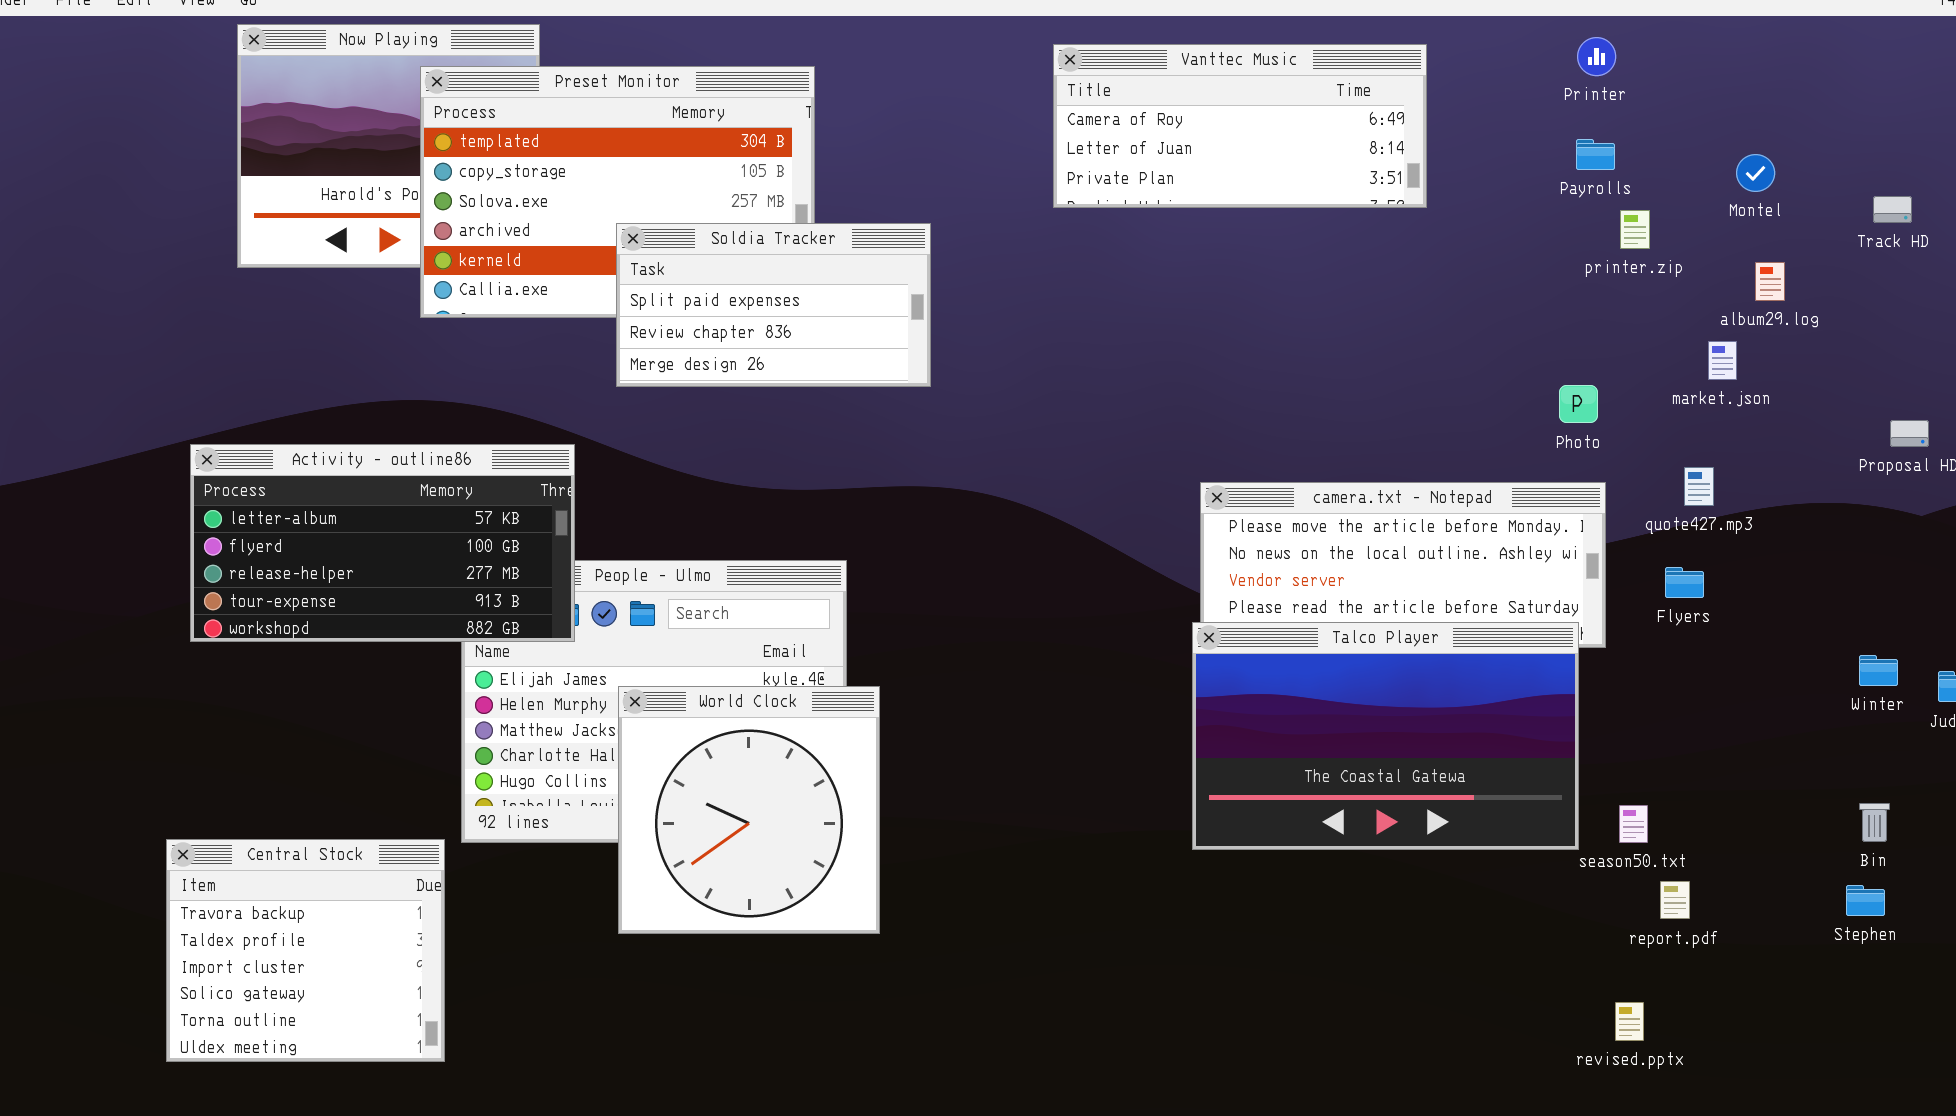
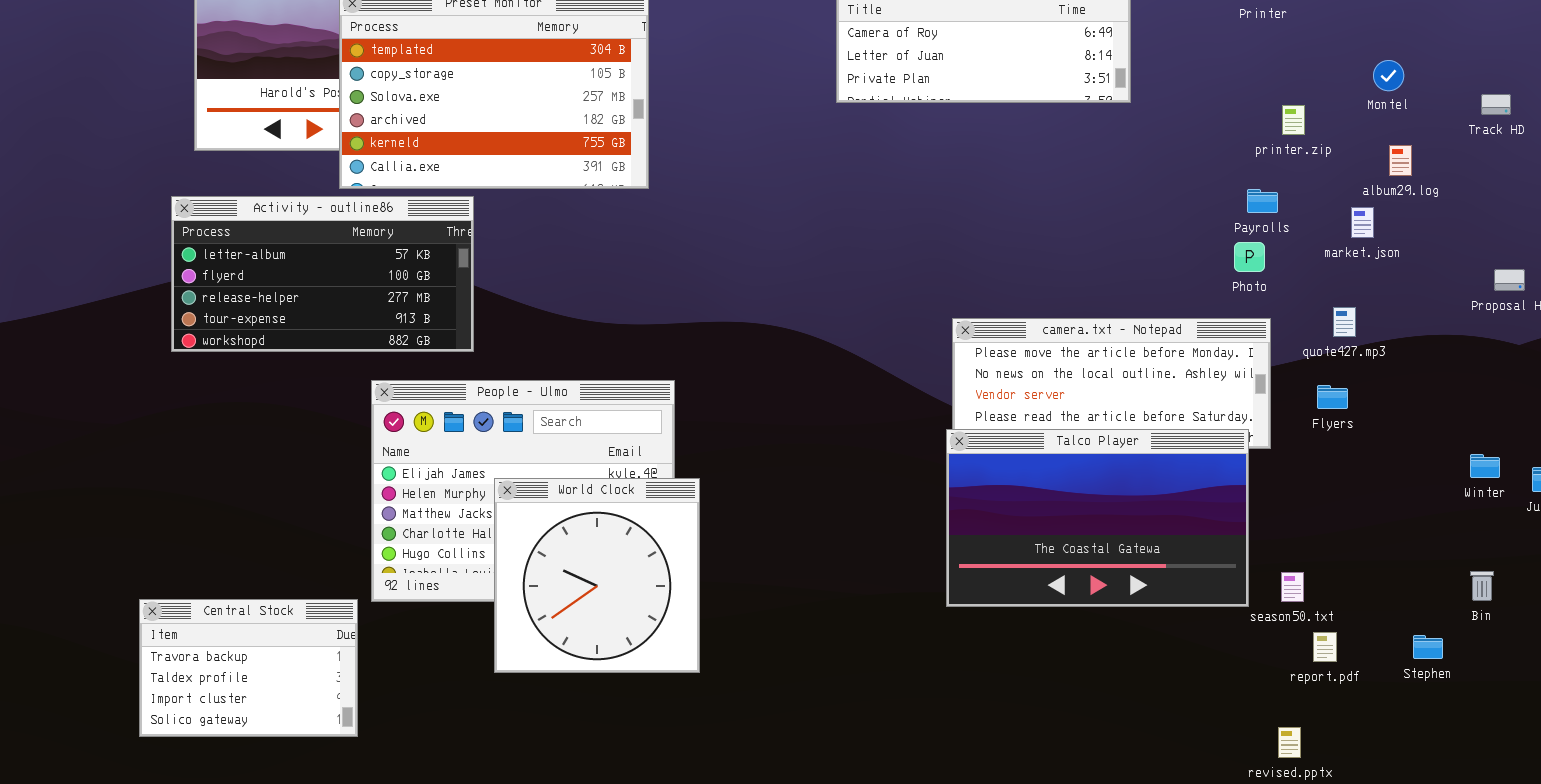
Payrolls: [1576,139,1615,170] -> [1247,189,1278,213], moved
Soldia Tracker: [616,223,931,387] -> none, closed
Activity - outline86: [190,444,575,642] -> [171,196,474,352], moved
Central Stock: [166,839,445,1062] -> [139,599,358,737], resized
Stephen: [1846,885,1885,916] -> [1413,635,1443,659], moved

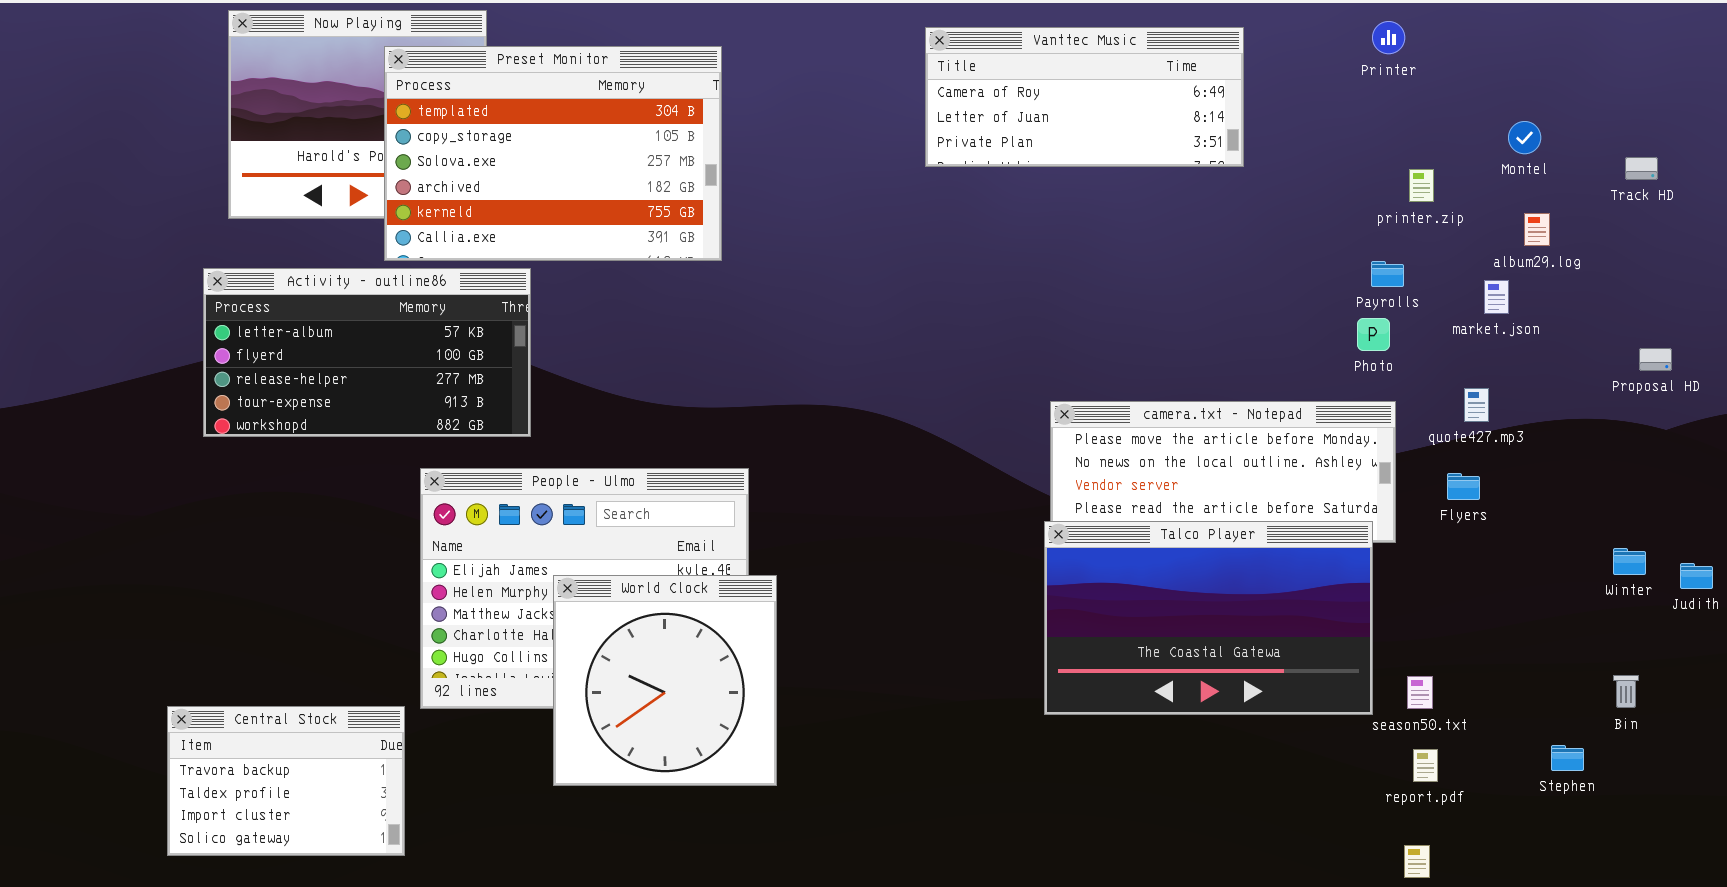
report.pdf: [1313,632,1337,662] -> [1413,749,1438,782], moved

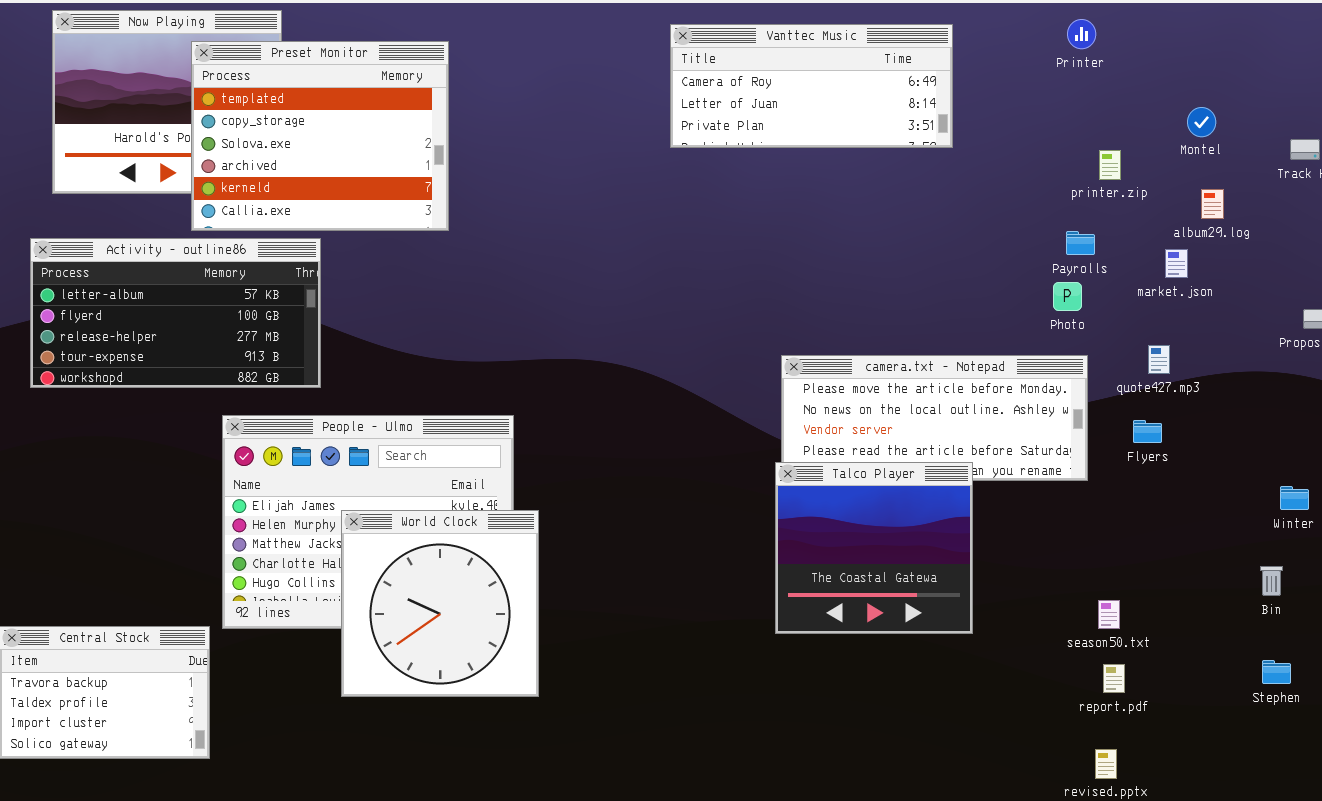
Preset Monitor: [384,46,722,261] -> [191,41,449,231], resized
Talco Player: [1044,521,1373,715] -> [775,462,973,634], resized
Bin: [1613,675,1639,708] -> [1260,566,1283,596], moved
Stephen: [1551,745,1584,771] -> [1262,660,1291,684], moved

